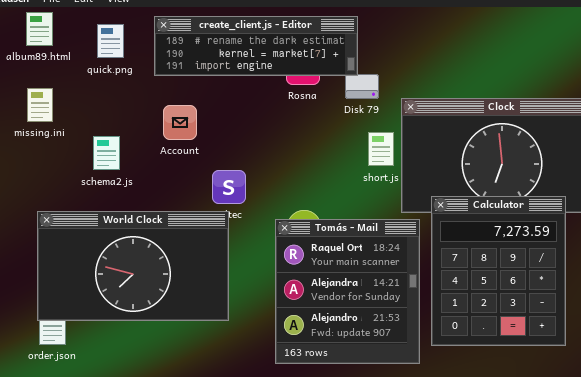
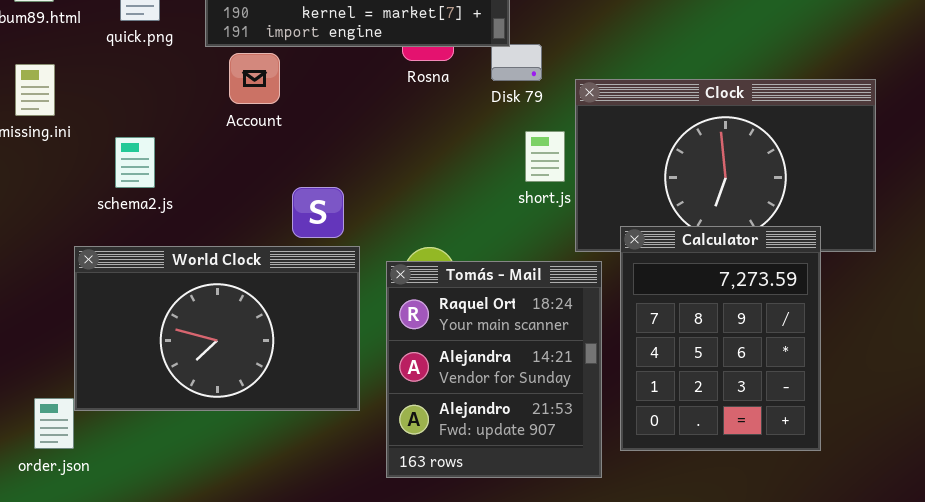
Account: [163,105,197,140] -> [229,53,280,104], moved
World Clock: [37,211,229,321] -> [74,246,360,411], moved

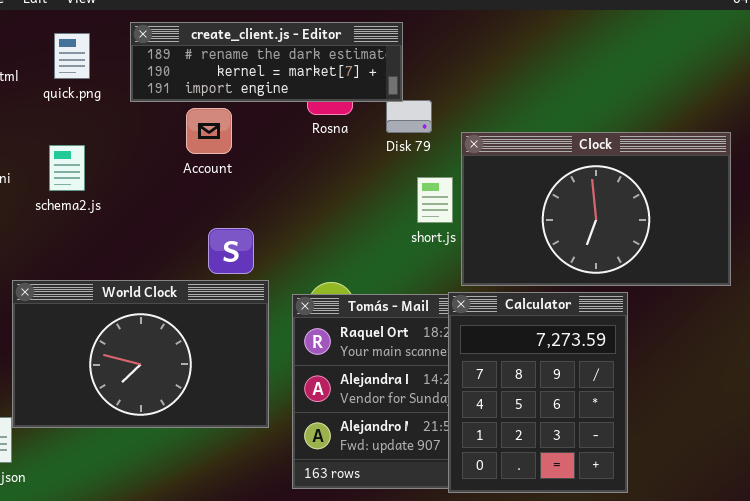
Account: [229,53,280,104] -> [186,108,232,154], moved
schema2.js: [115,137,155,188] -> [49,145,85,191], moved
Calculator: [620,226,821,451] -> [448,292,628,493], moved

